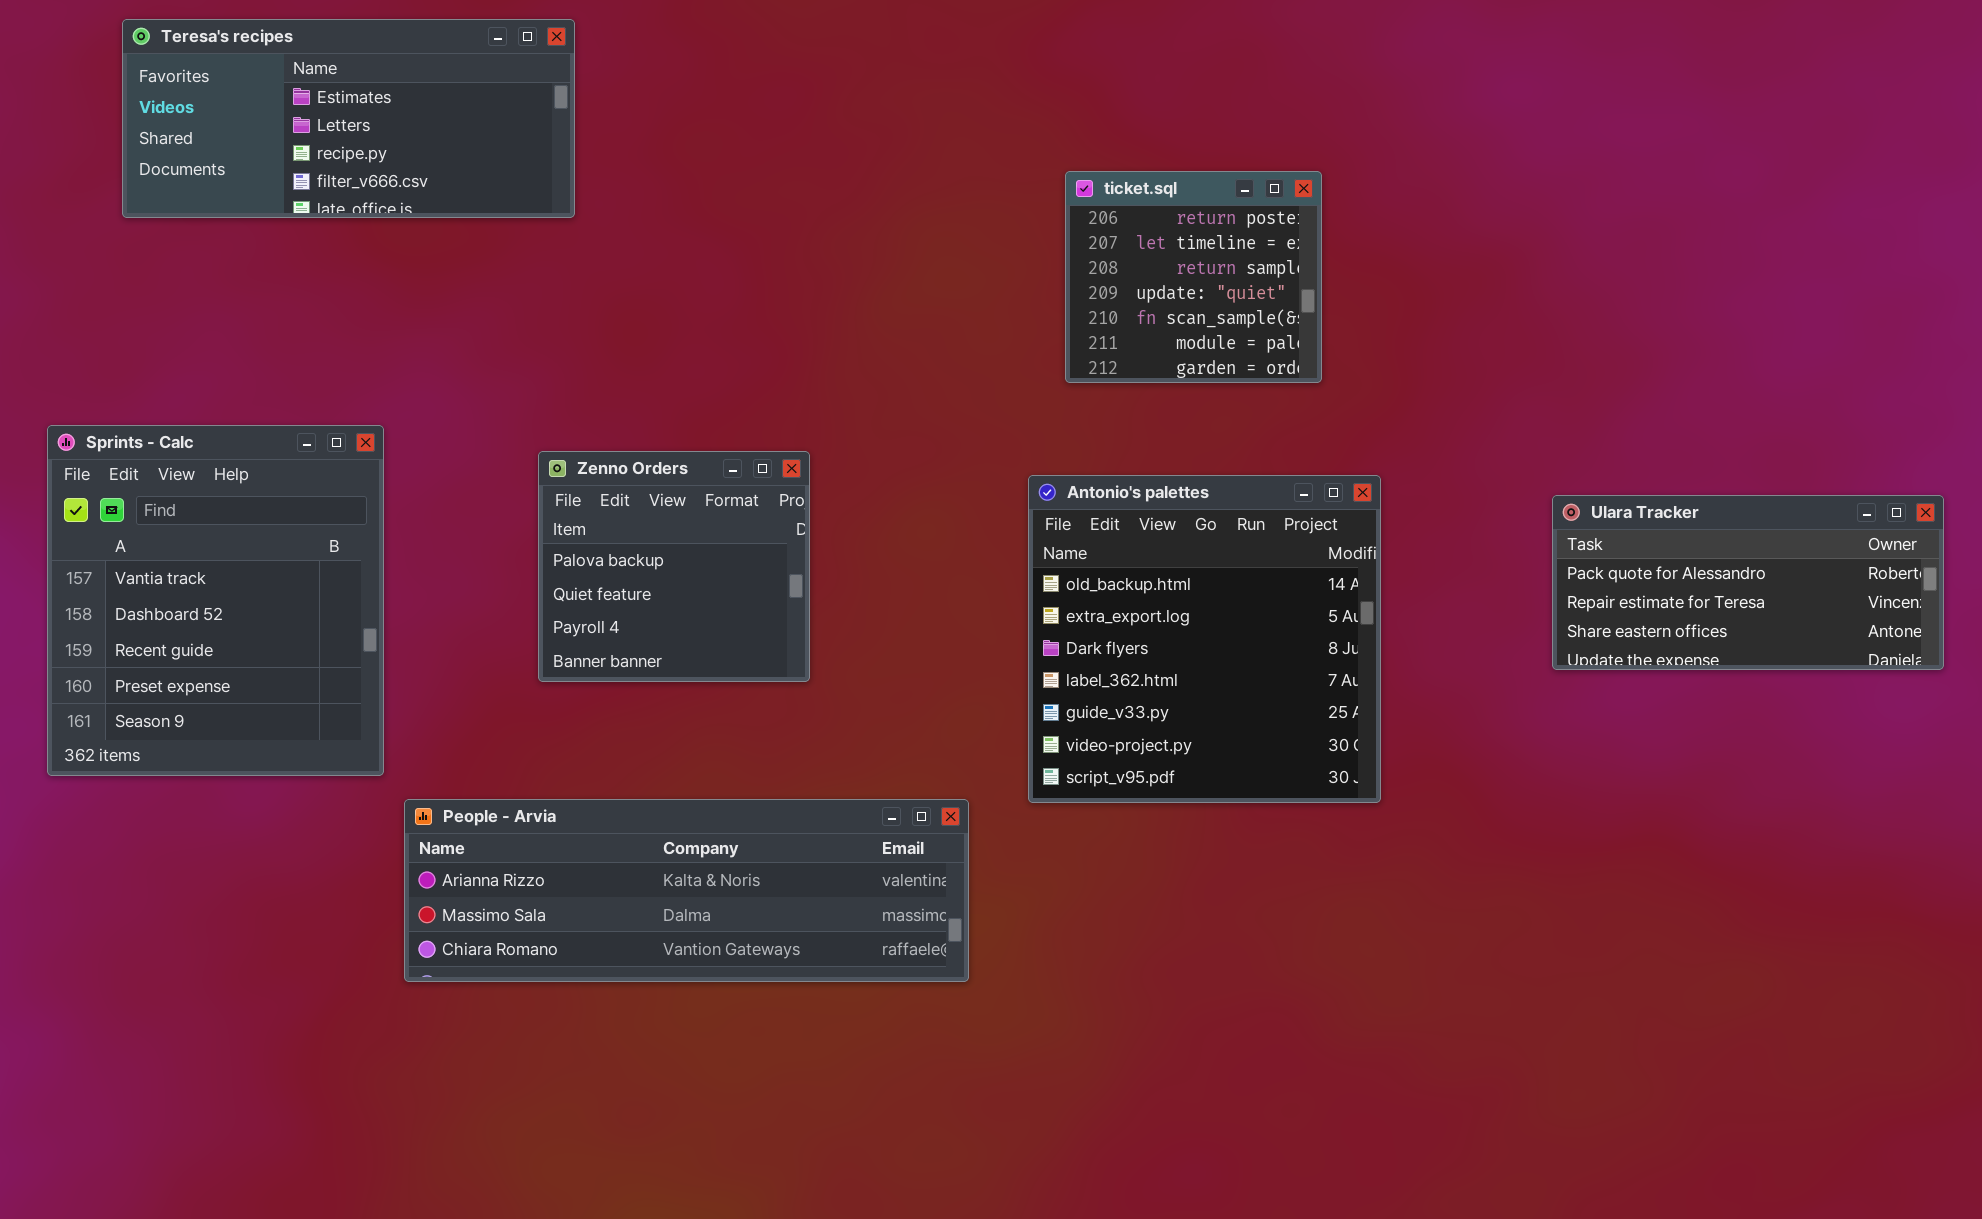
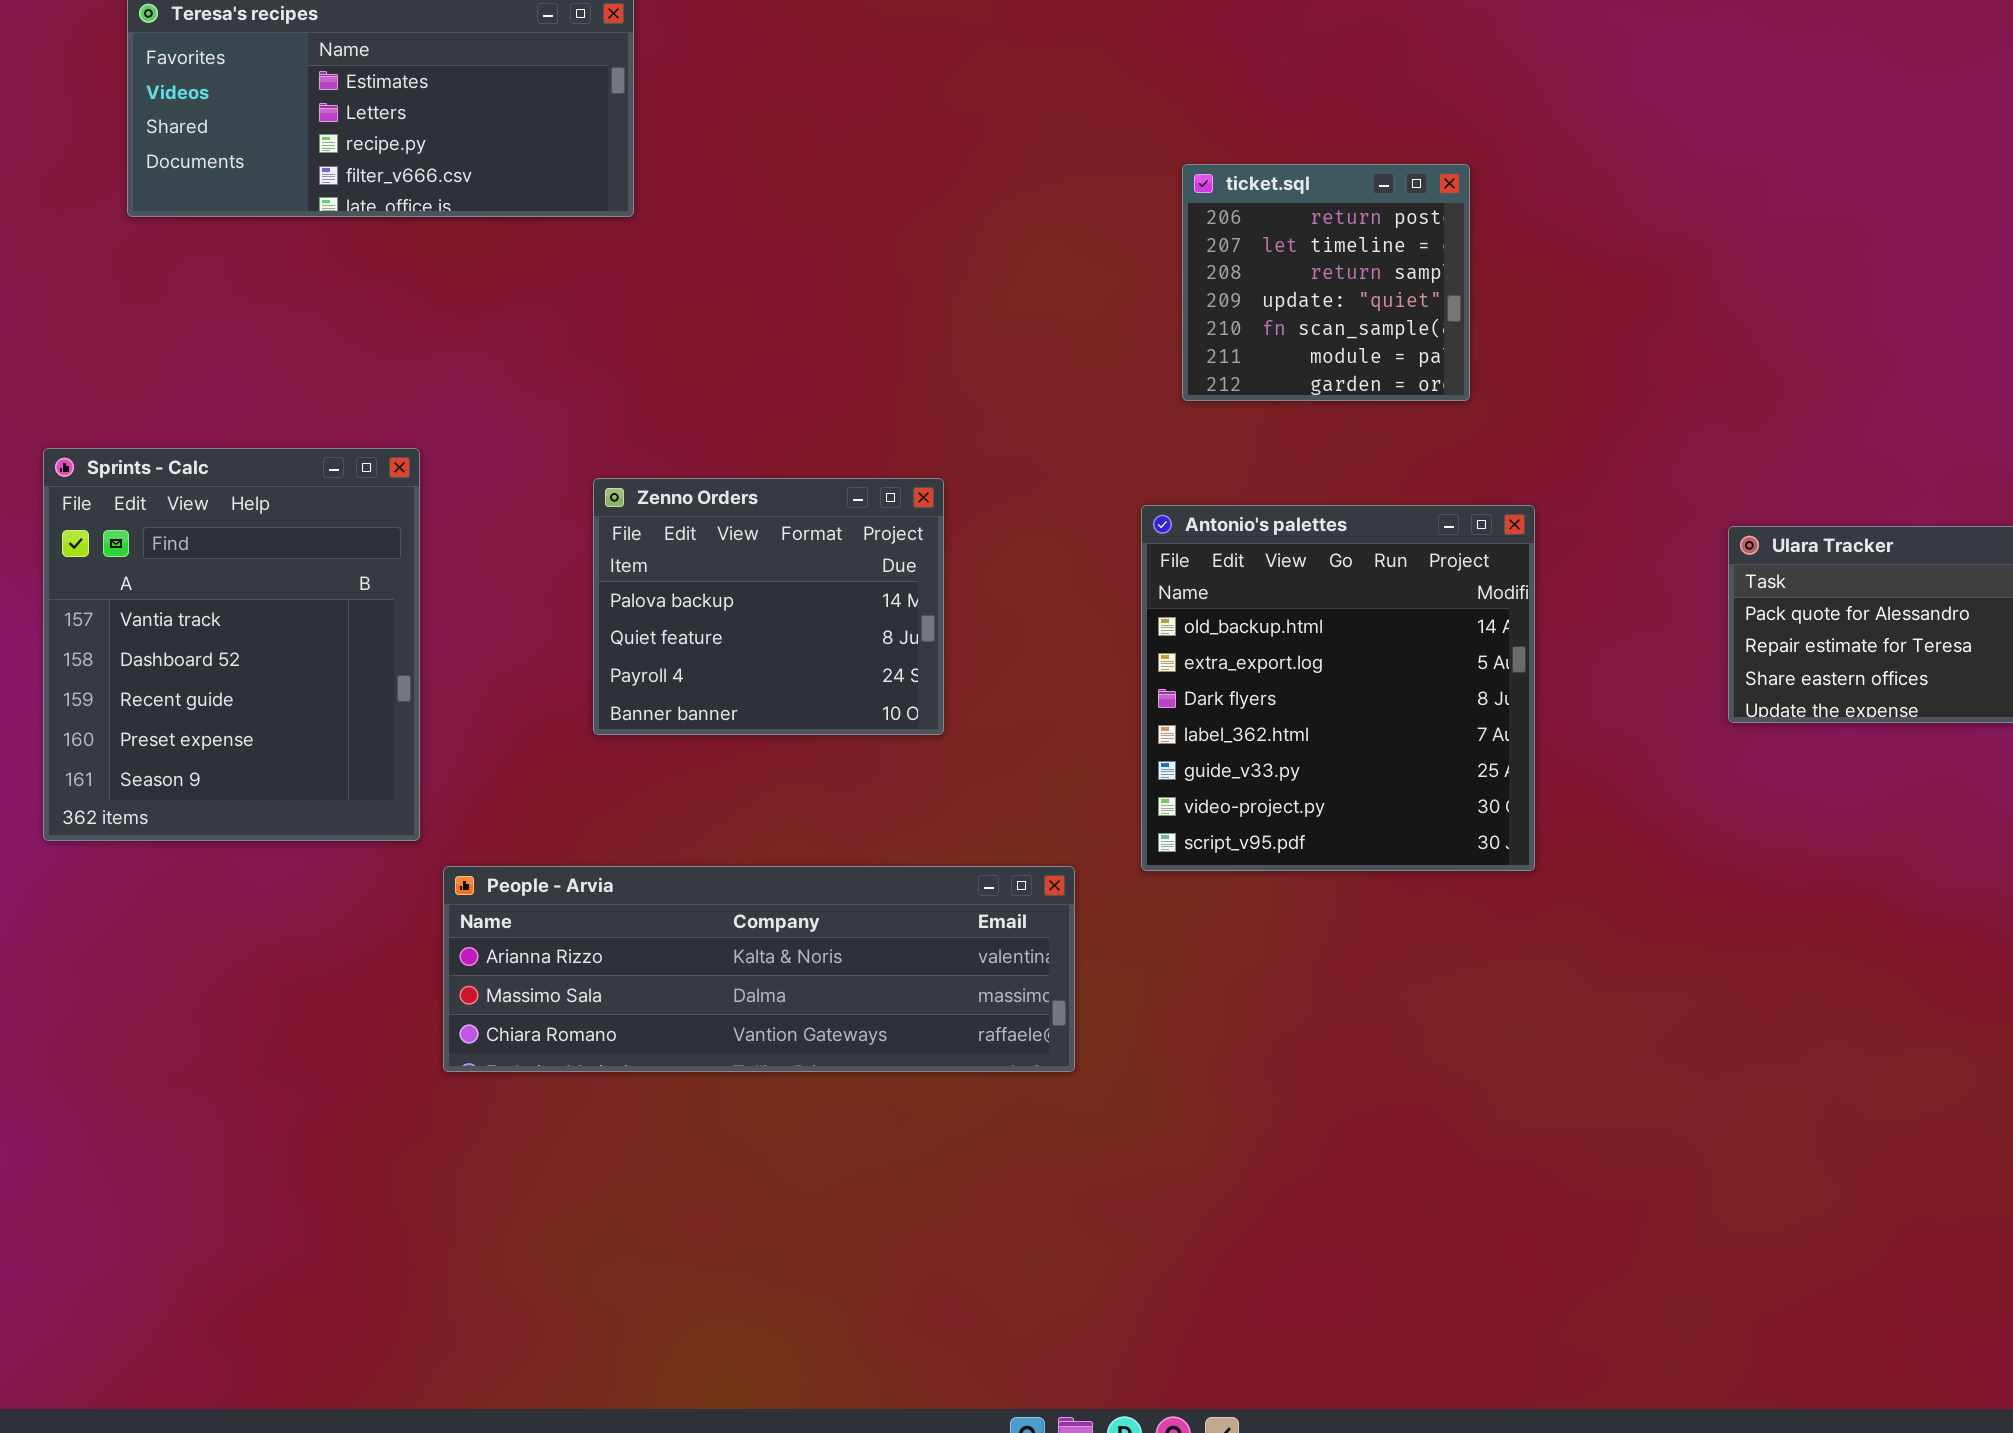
Zenno Orders: [538,451,810,682] -> [593,478,944,735], resized

